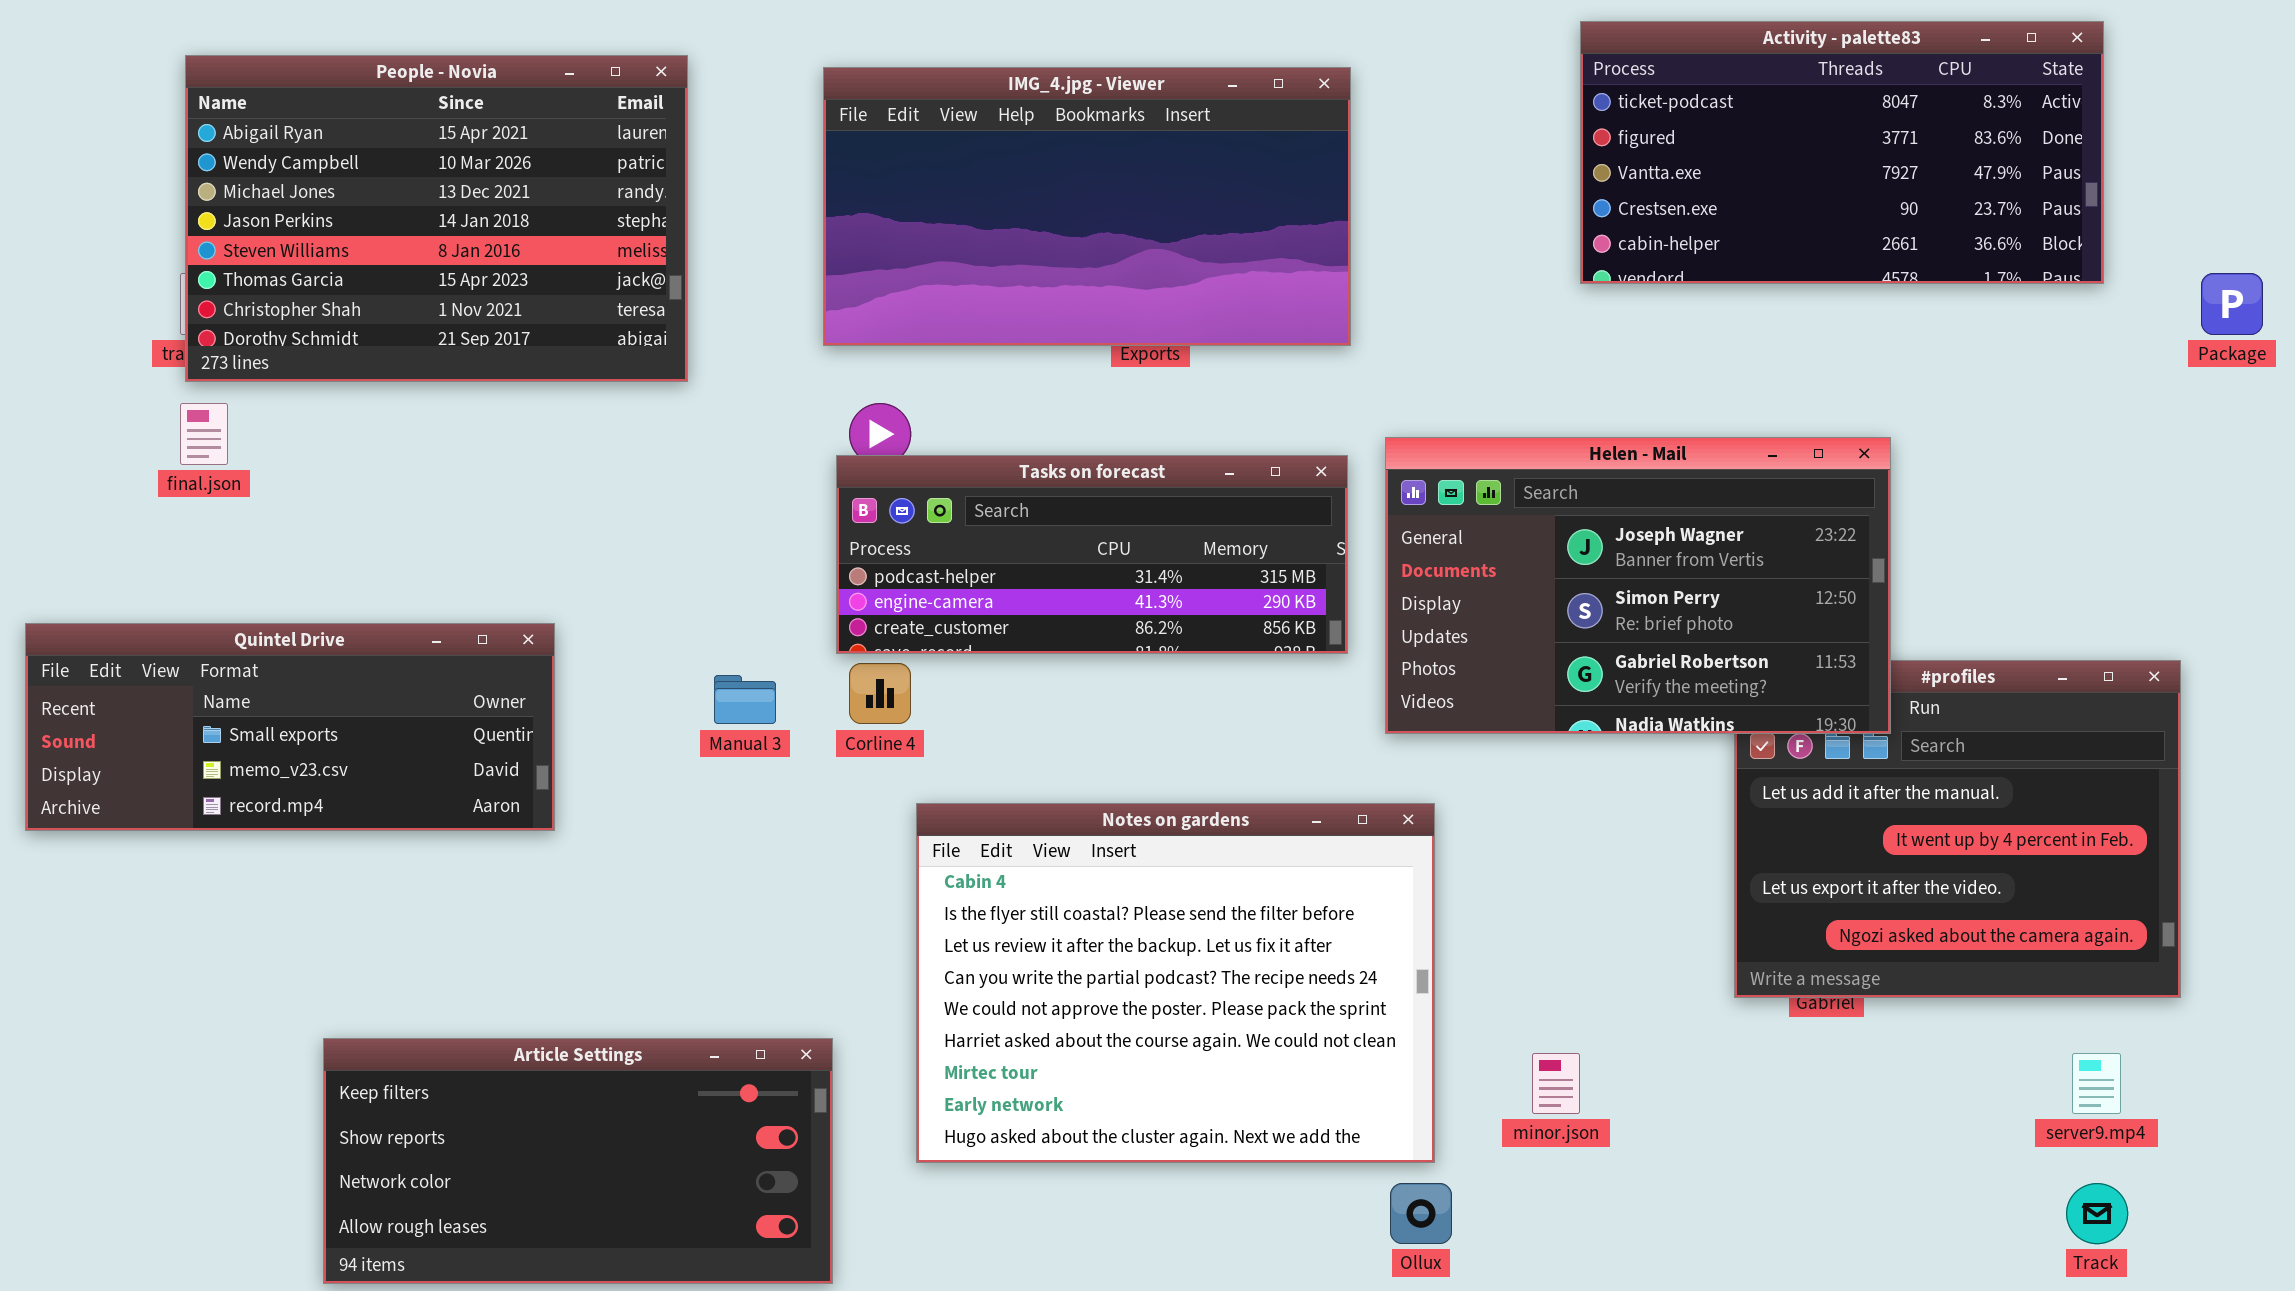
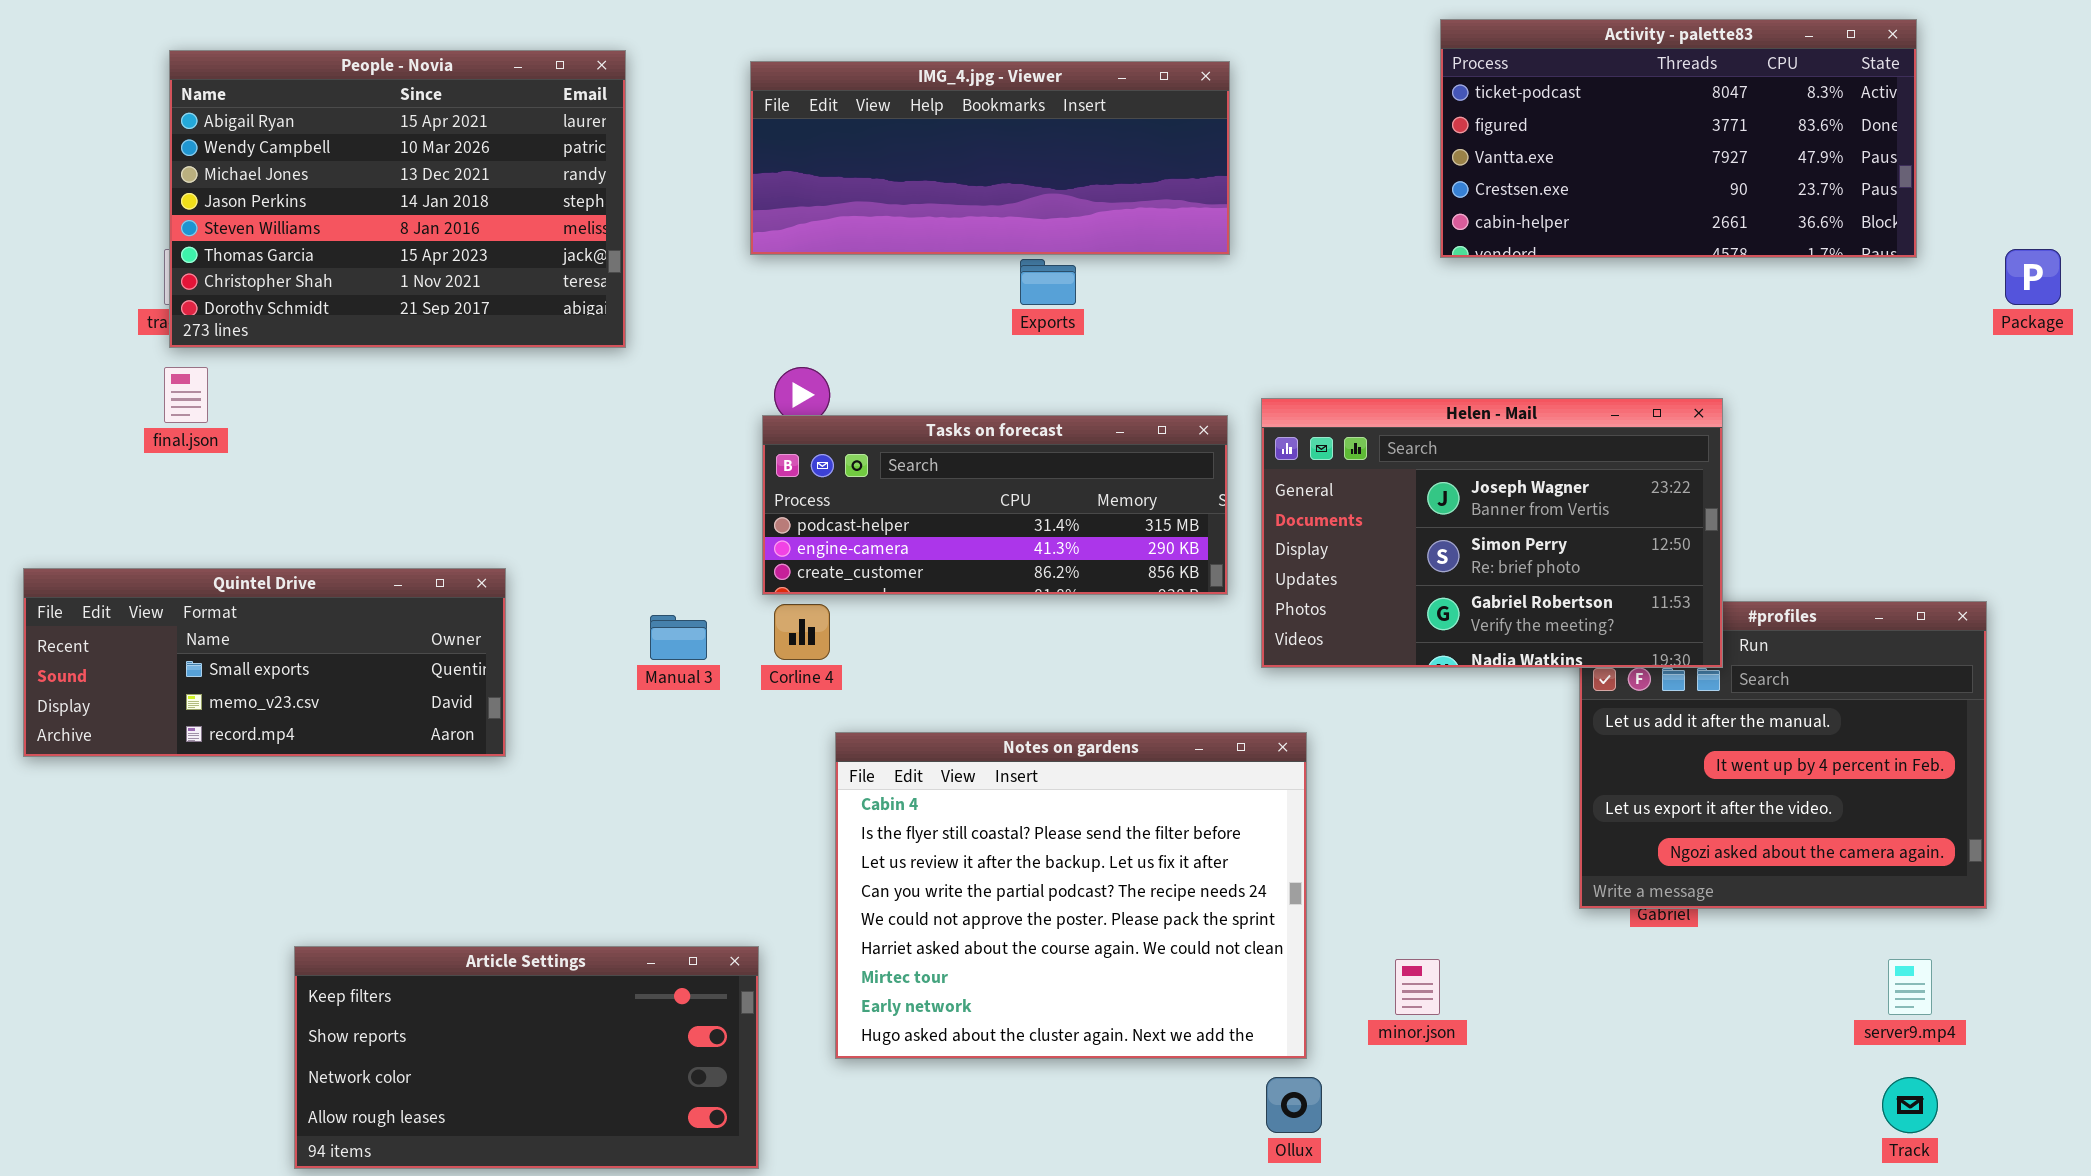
IMG_4.jpg - Viewer: [823,67,1351,346] -> [750,61,1230,255], resized

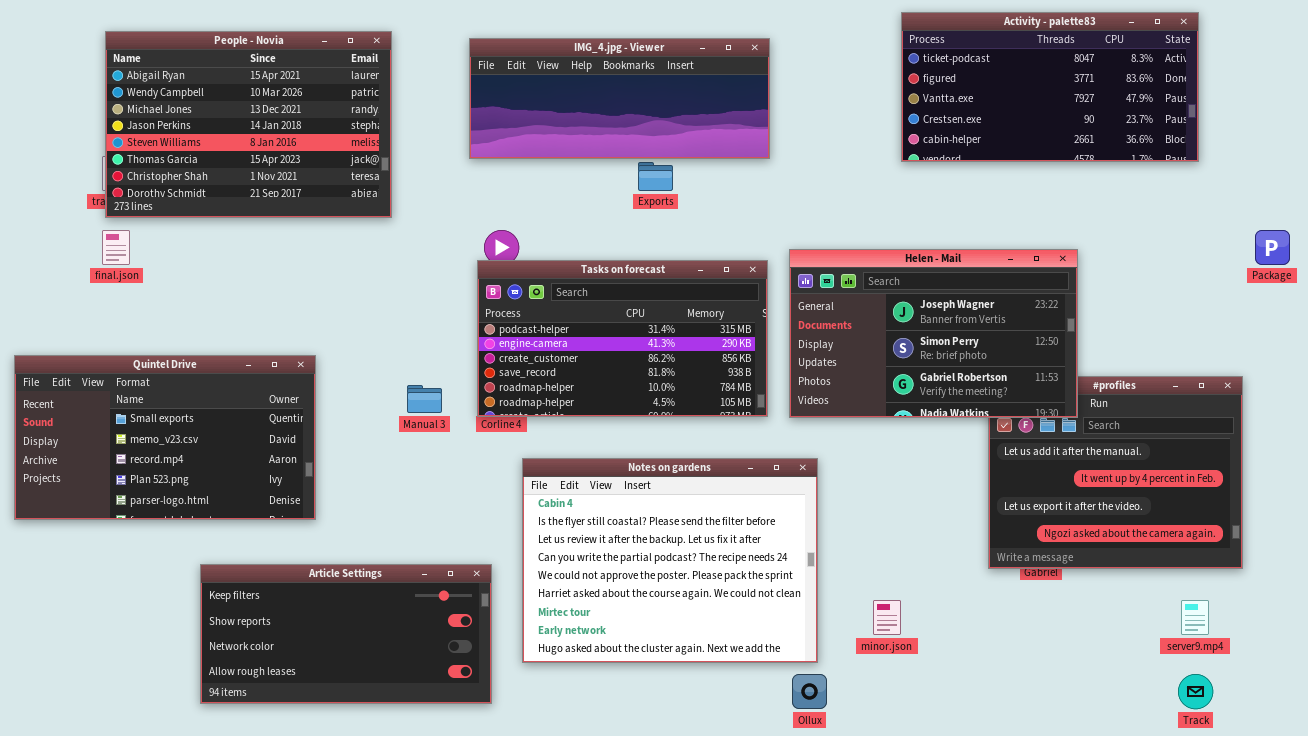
Package: [2005,249,2061,305] -> [1255,230,1290,265], moved
Tasks on forecast: [762,415,1228,595] -> [477,260,768,417], resized
Quintel Drive: [23,568,506,757] -> [14,355,316,520], resized
Article Settings: [294,946,759,1169] -> [200,564,492,704], moved

